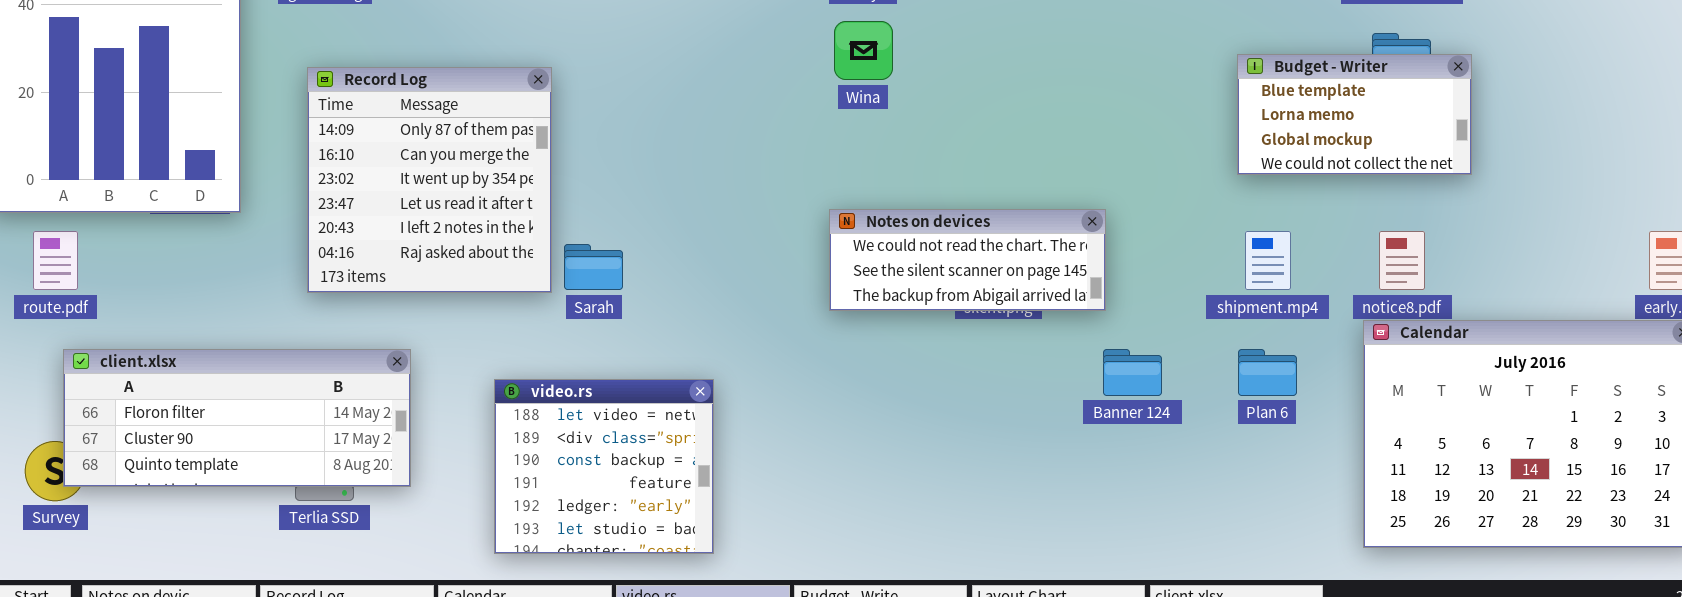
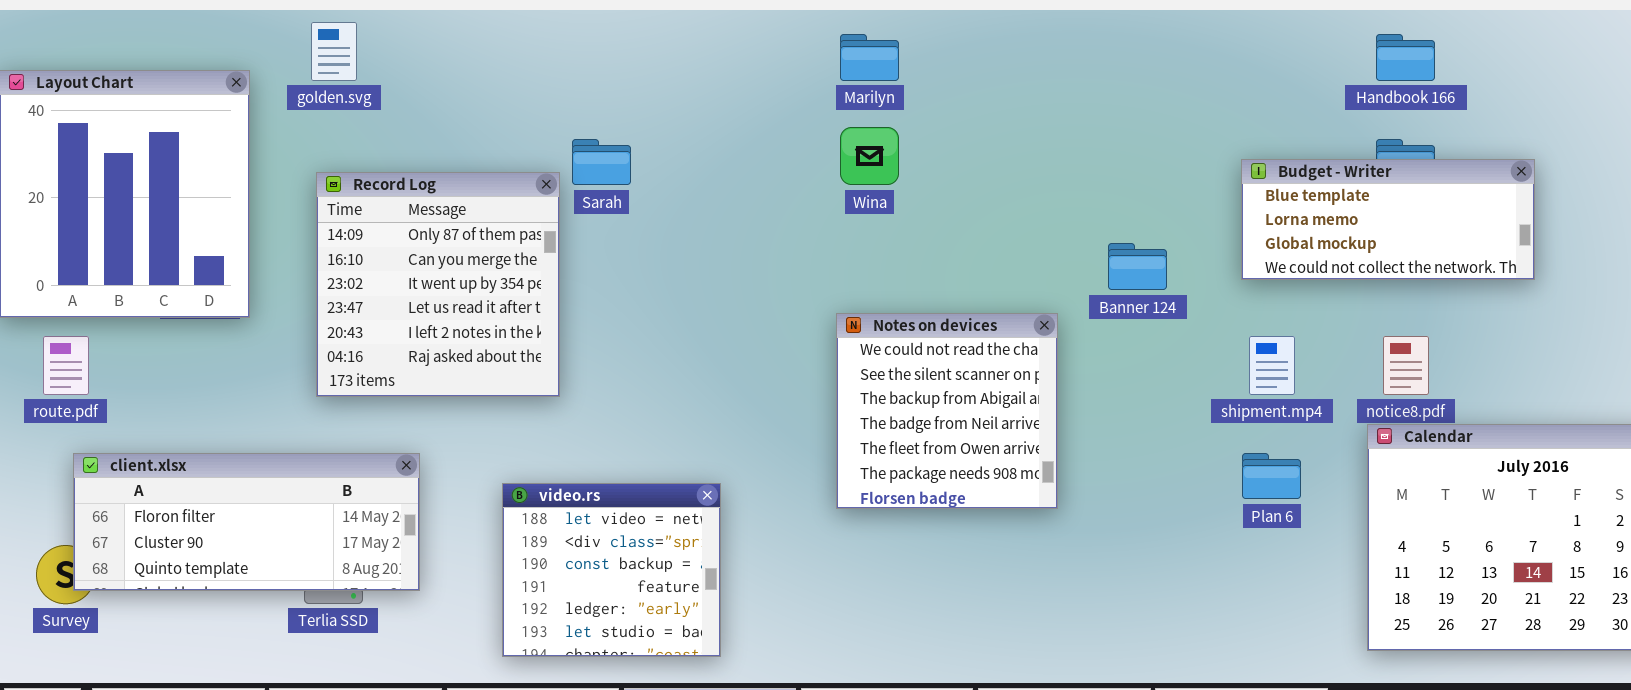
Budget - Writer: [1237,54,1472,175] -> [1241,159,1535,280], resized
Notes on devices: [829,209,1106,311] -> [836,313,1058,509], resized
Sarah: [564,244,623,290] -> [572,139,631,185], moved
Banner 124: [1103,349,1162,396] -> [1108,243,1167,290], moved

